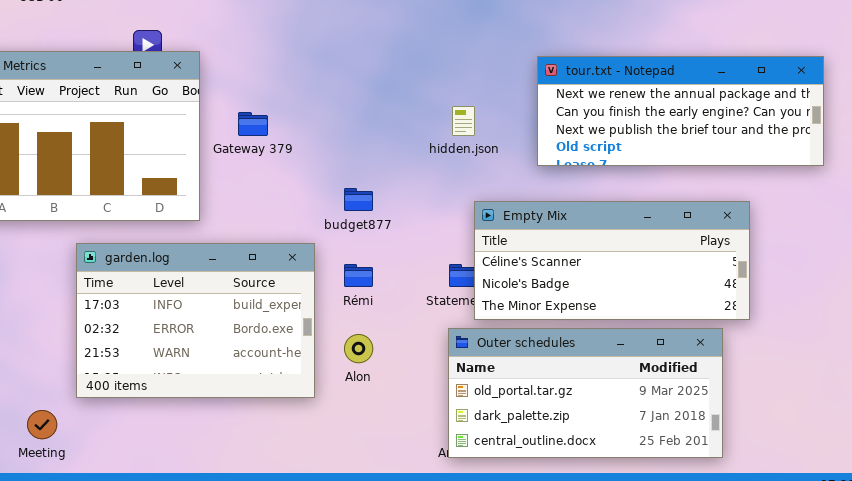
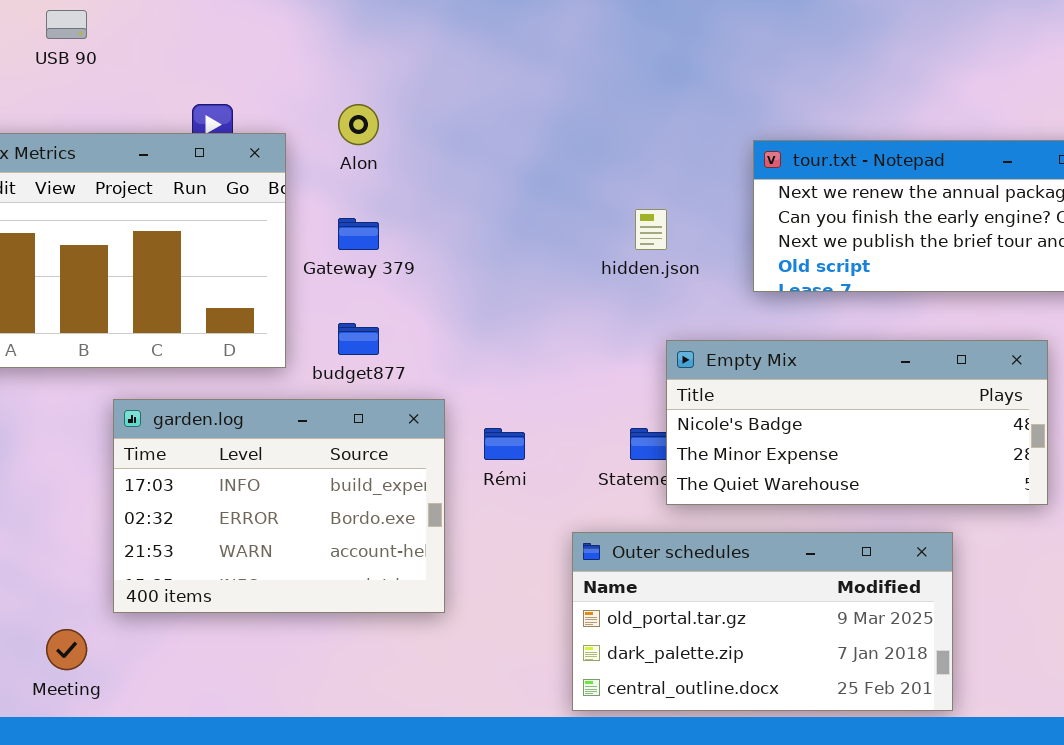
budget877: [344,188,373,211] -> [338,323,379,355], moved
Empty Mix: [474,201,750,320] -> [666,340,1048,505], scrolled down 1 row
Outer schedules: [448,328,723,458] -> [572,532,953,711], moved
Alon: [344,334,373,363] -> [338,104,379,145], moved

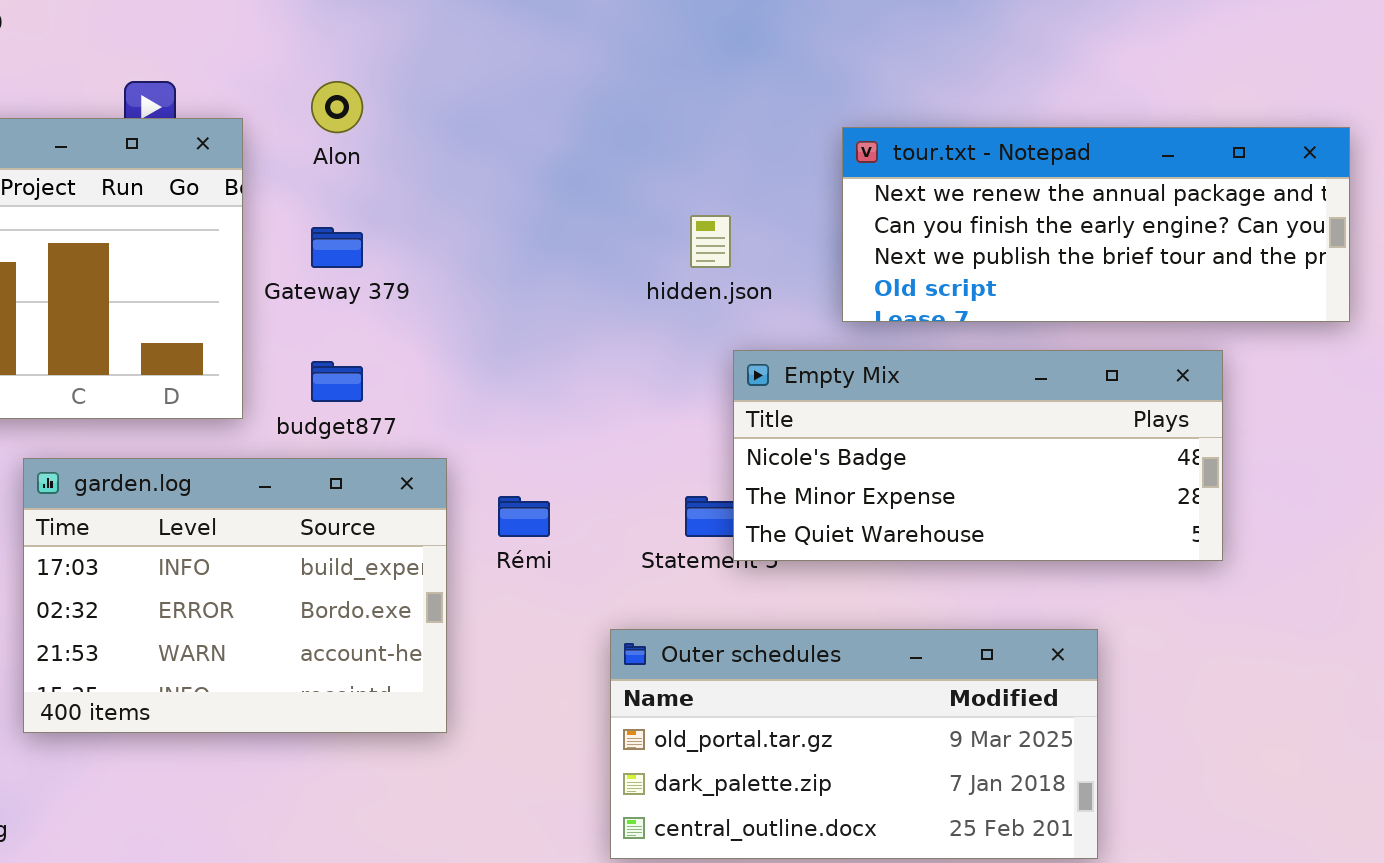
Empty Mix: [666,340,1048,505] -> [733,350,1223,561], moved

